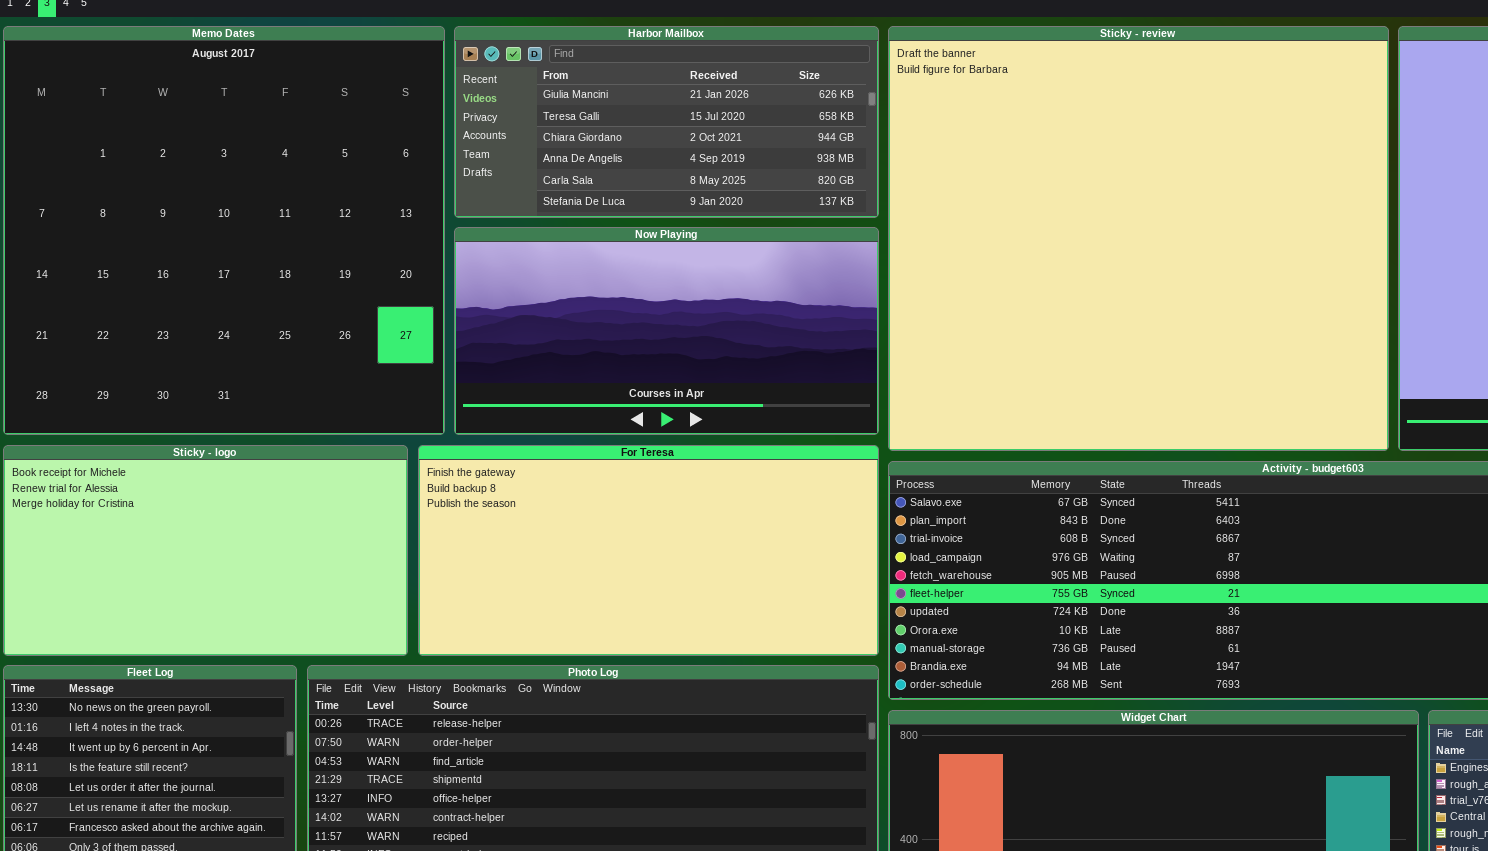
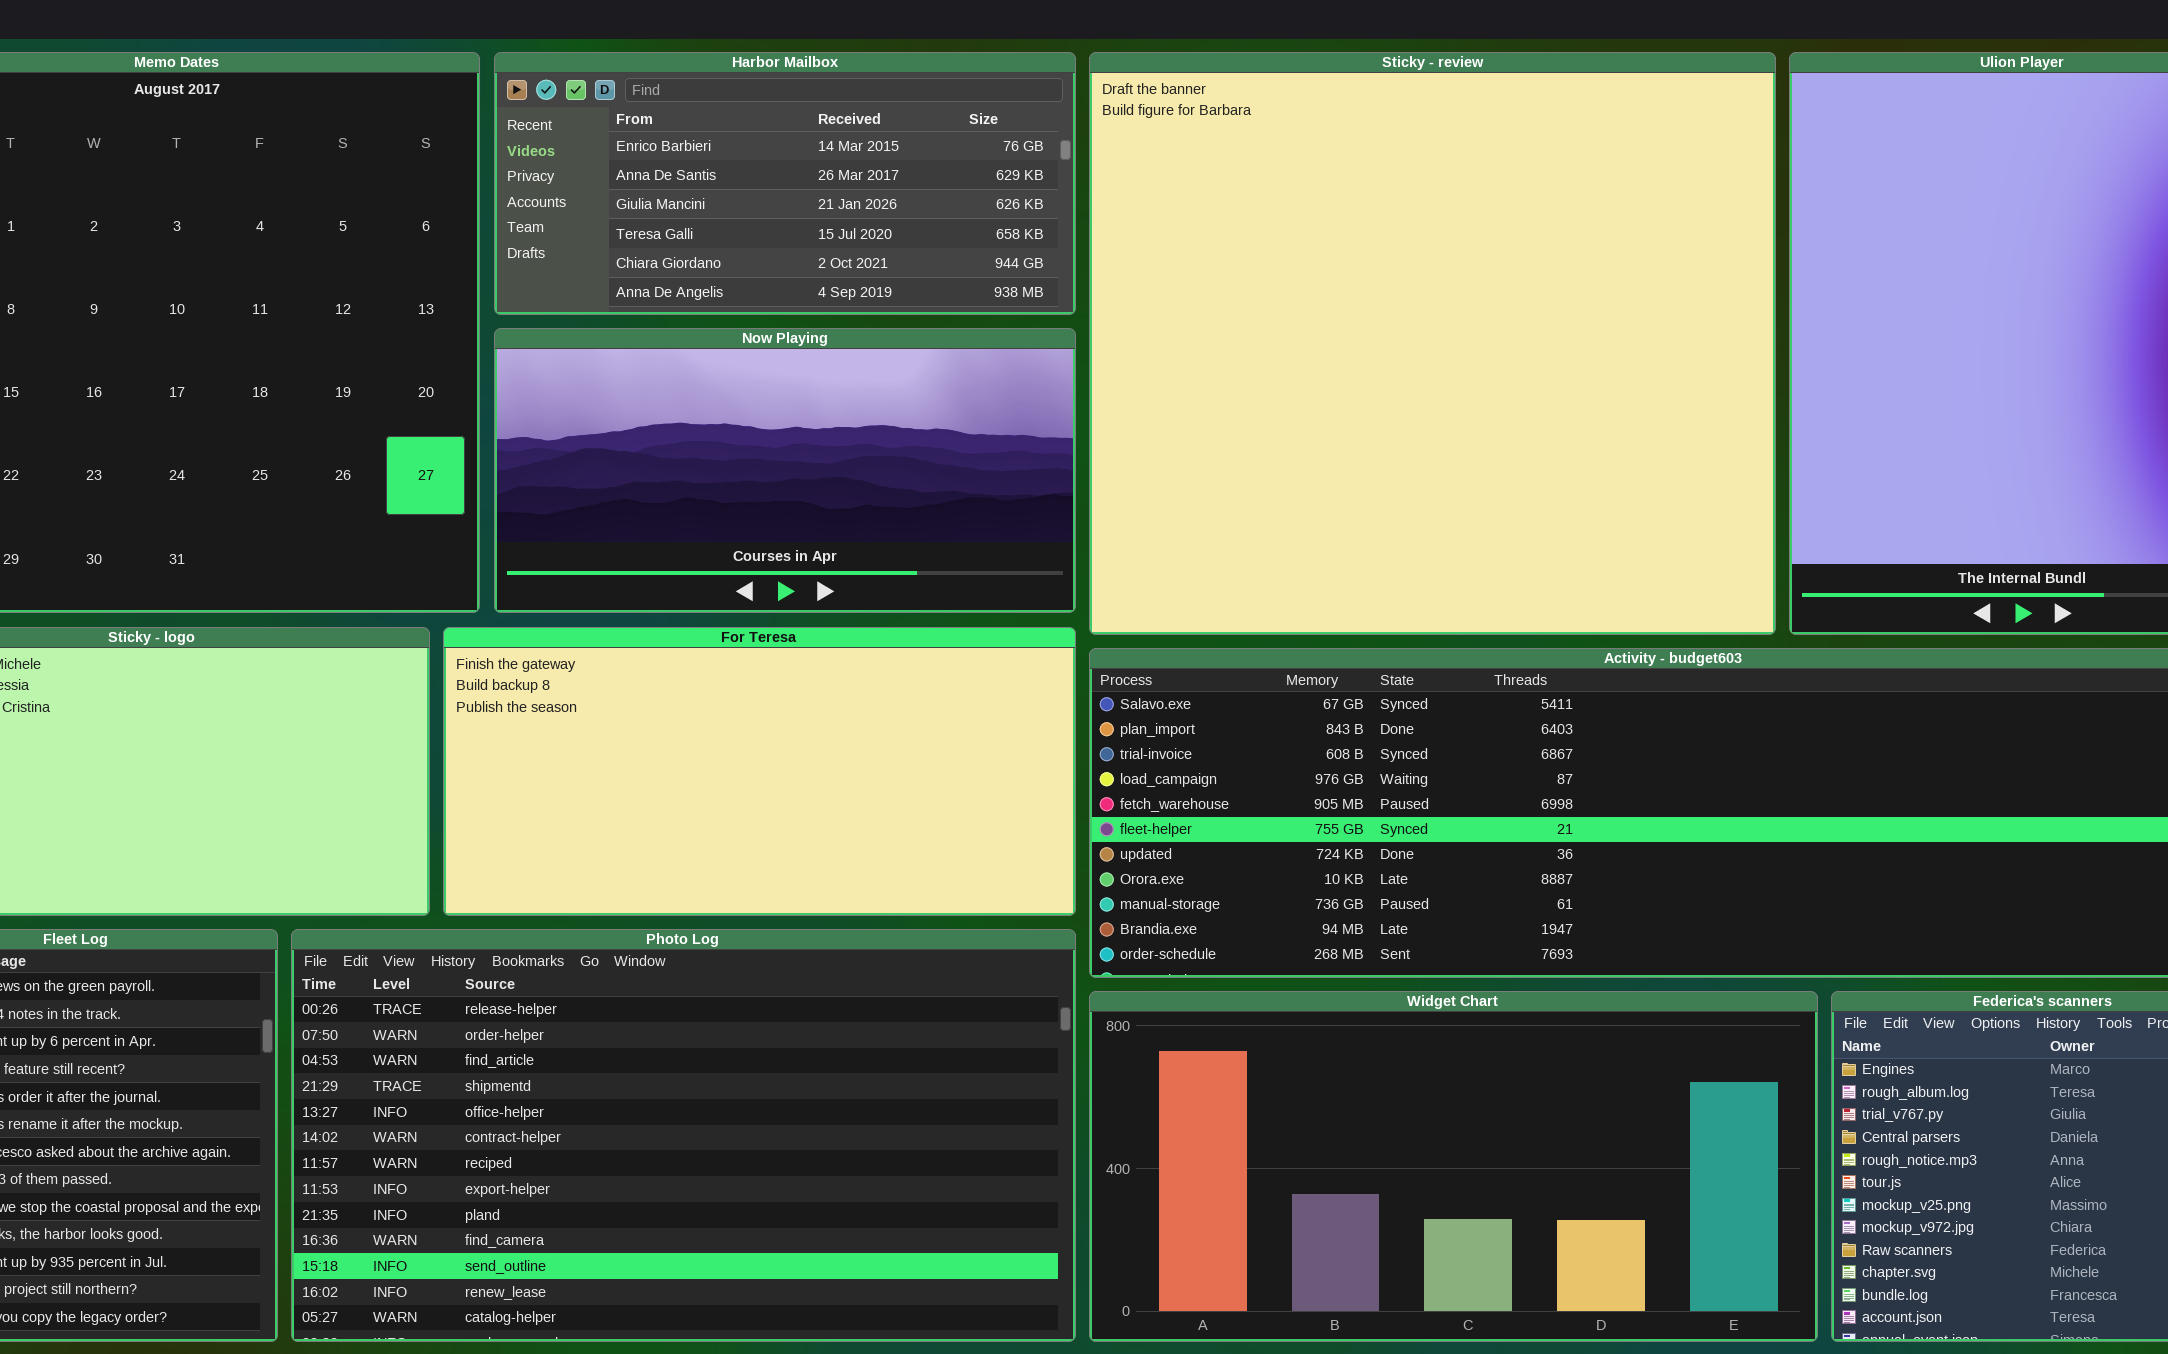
Harbor Mailbox: [454,26,879,218] -> [494,52,1076,315], scrolled up 2 rows

